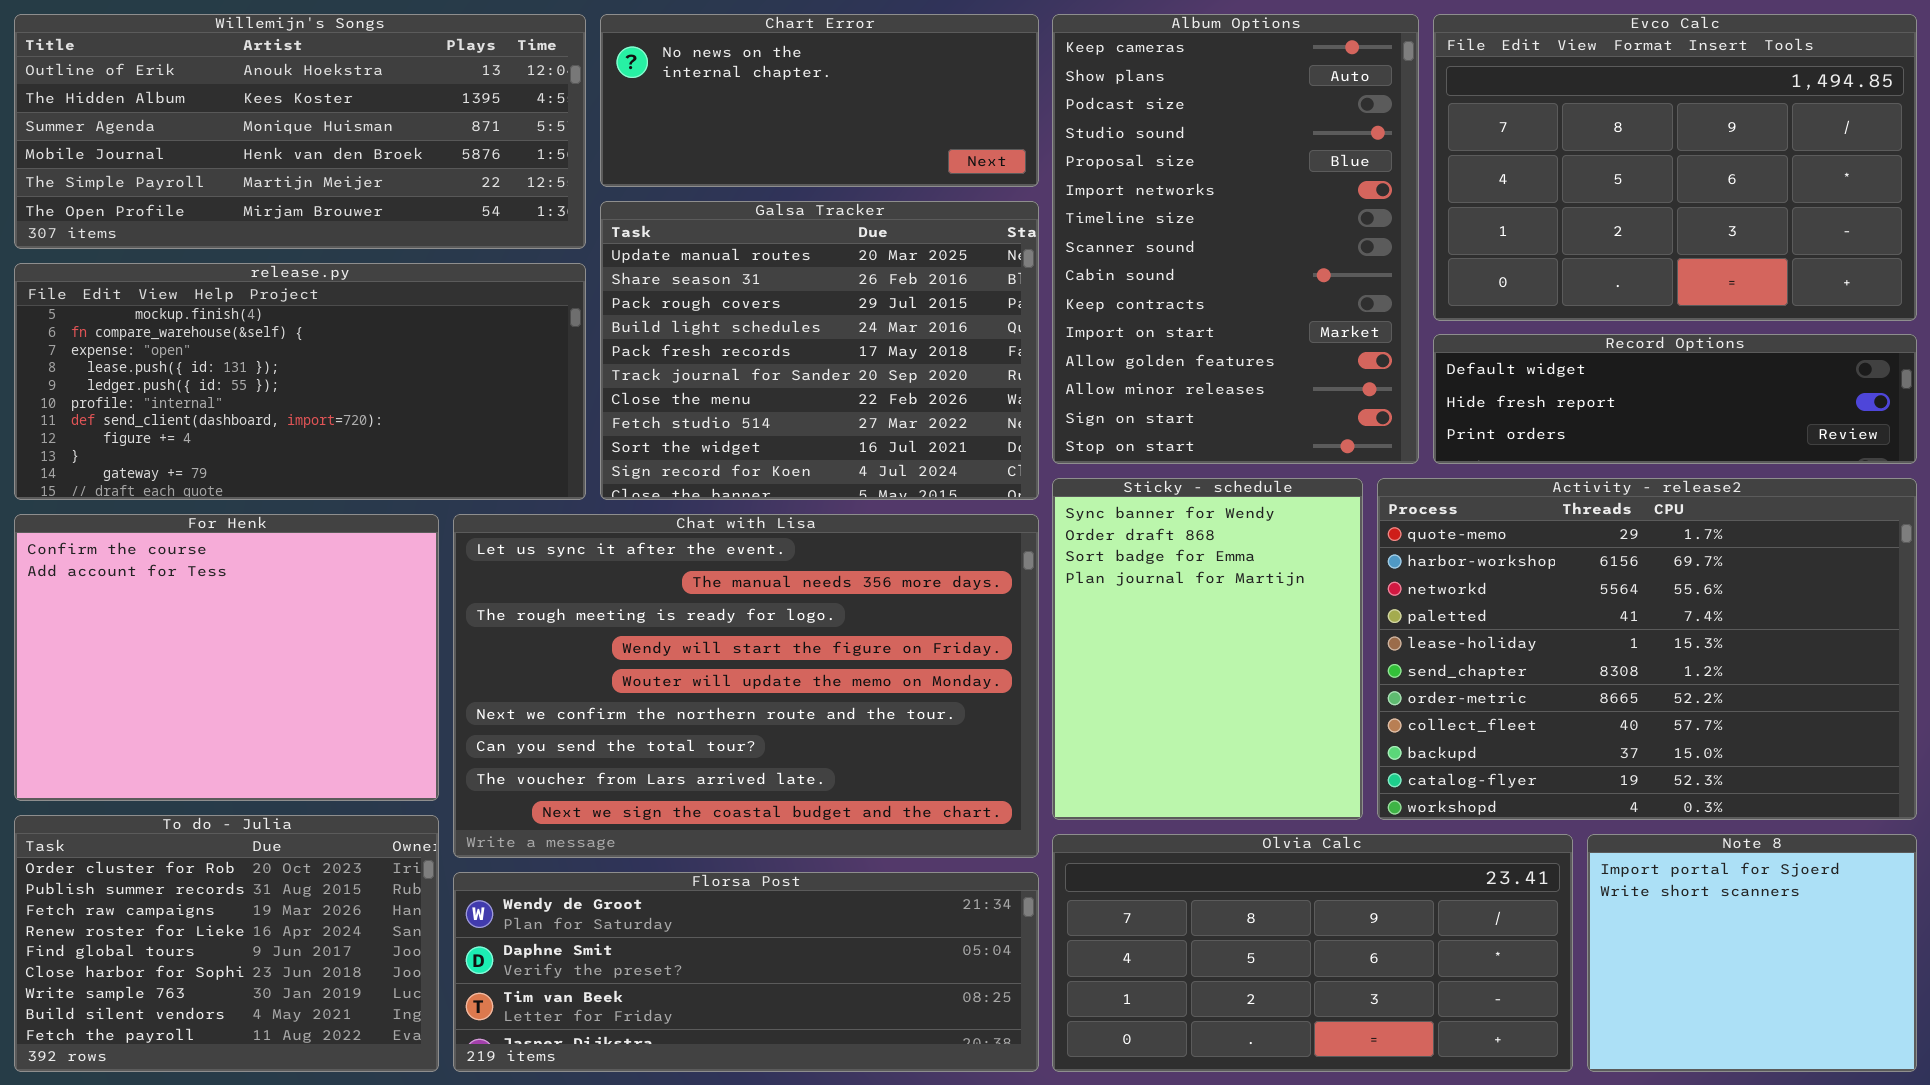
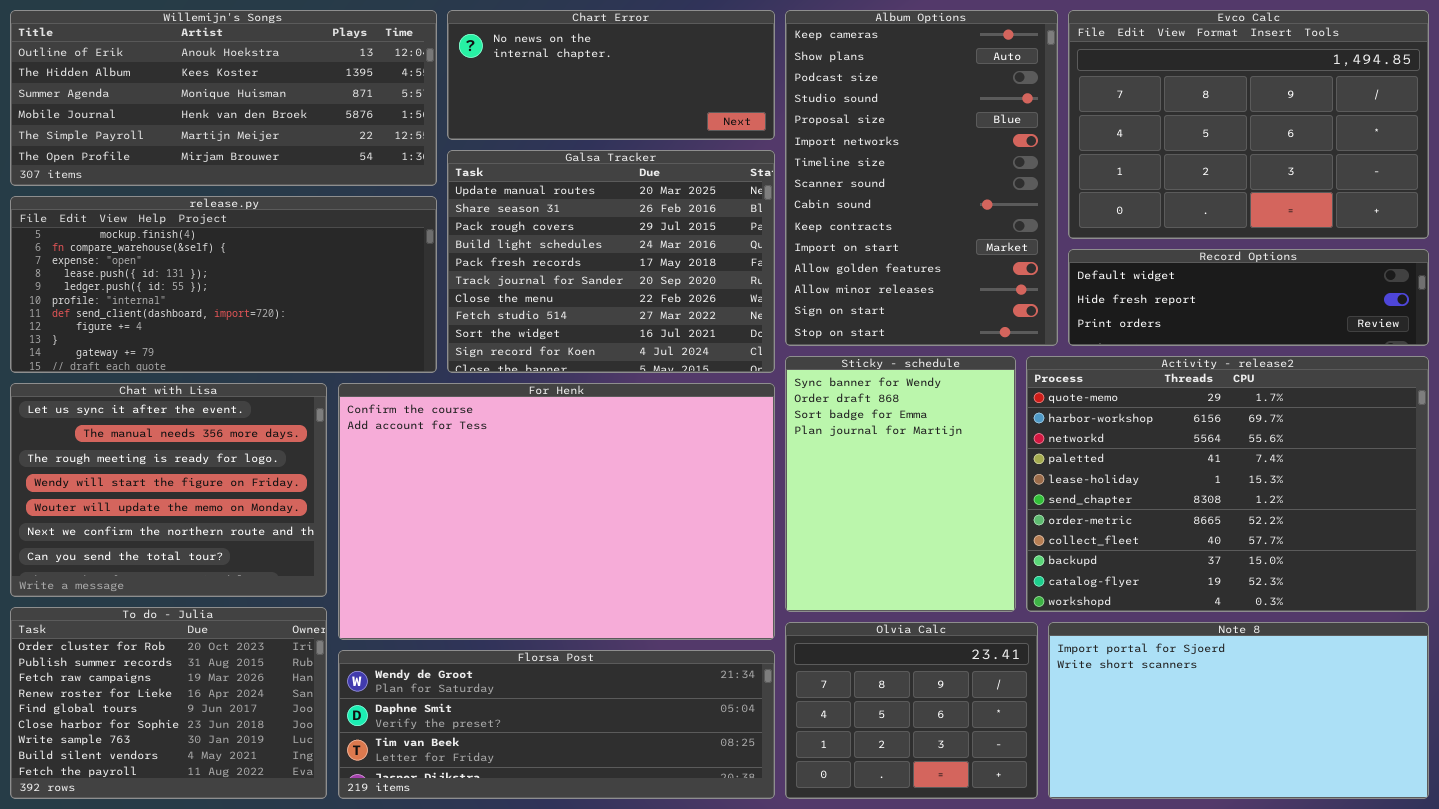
For Henk: [14,514,439,801] -> [338,383,775,640], moved, resized
Chat with Lisa: [453,514,1039,858] -> [10,383,327,597], moved, resized
Olvia Calc: [1052,834,1573,1072] -> [785,622,1038,799], resized
Note 8: [1587,834,1917,1072] -> [1048,622,1429,799], resized

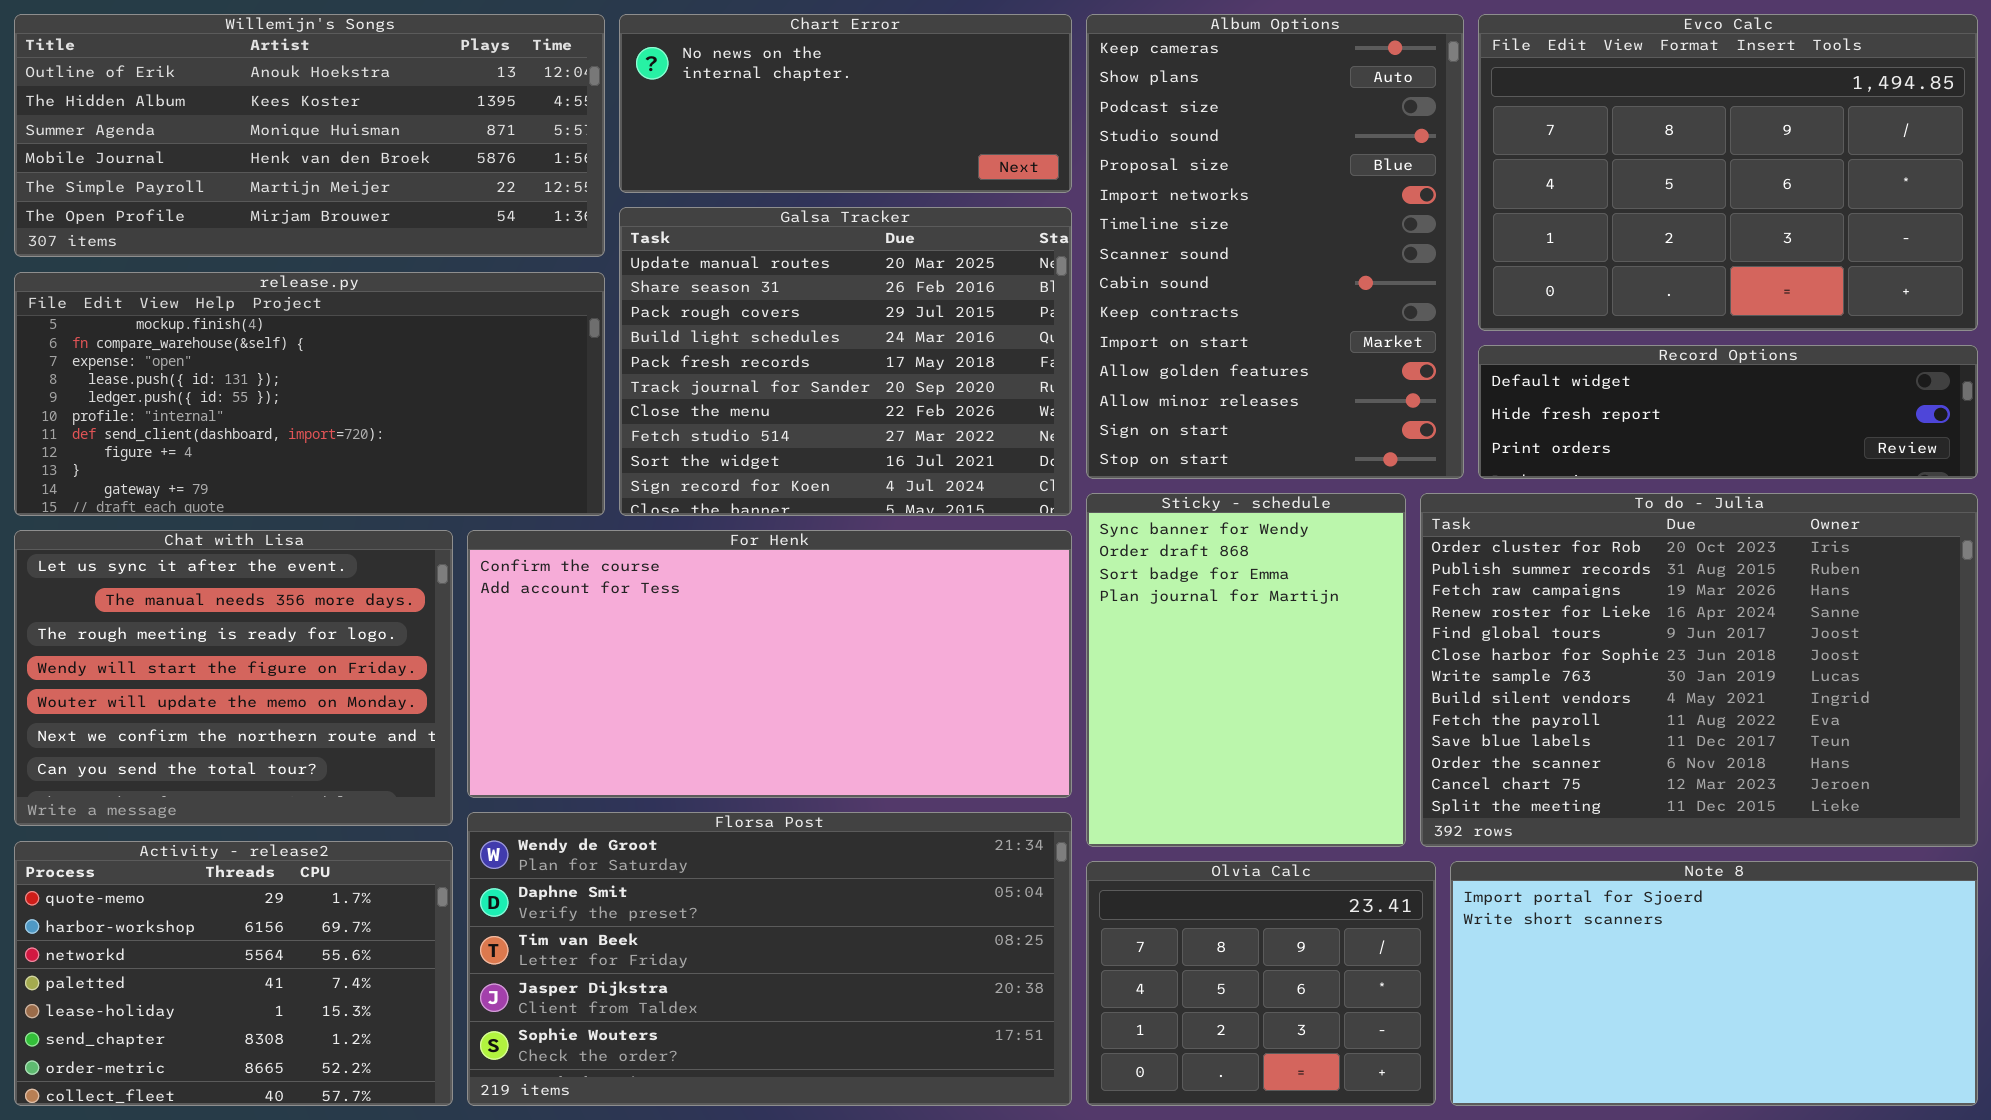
Activity - release2: [1026,356,1429,612] -> [14,841,453,1106], moved, resized
For Henk: [338,383,775,640] -> [467,530,1072,798], resized
To do - Julia: [10,607,327,799] -> [1420,493,1978,847], moved, resized
Florsa Post: [338,650,775,799] -> [467,812,1072,1106], resized

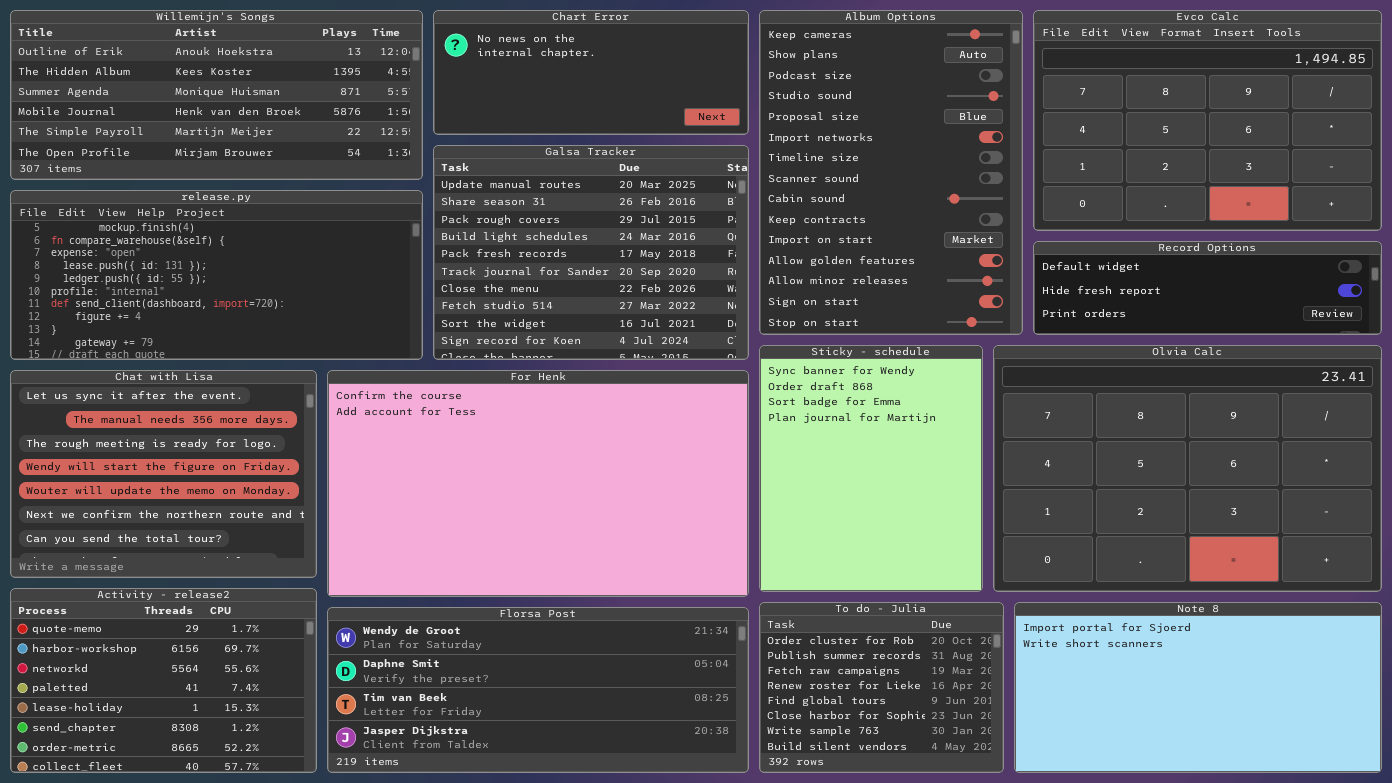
To do - Julia: [1420,493,1978,847] -> [759,602,1004,773], moved, resized
For Henk: [467,530,1072,798] -> [327,370,749,597], resized
Florsa Post: [467,812,1072,1106] -> [327,607,749,773], resized
Olvia Calc: [1086,861,1436,1106] -> [993,345,1382,592], moved, resized

